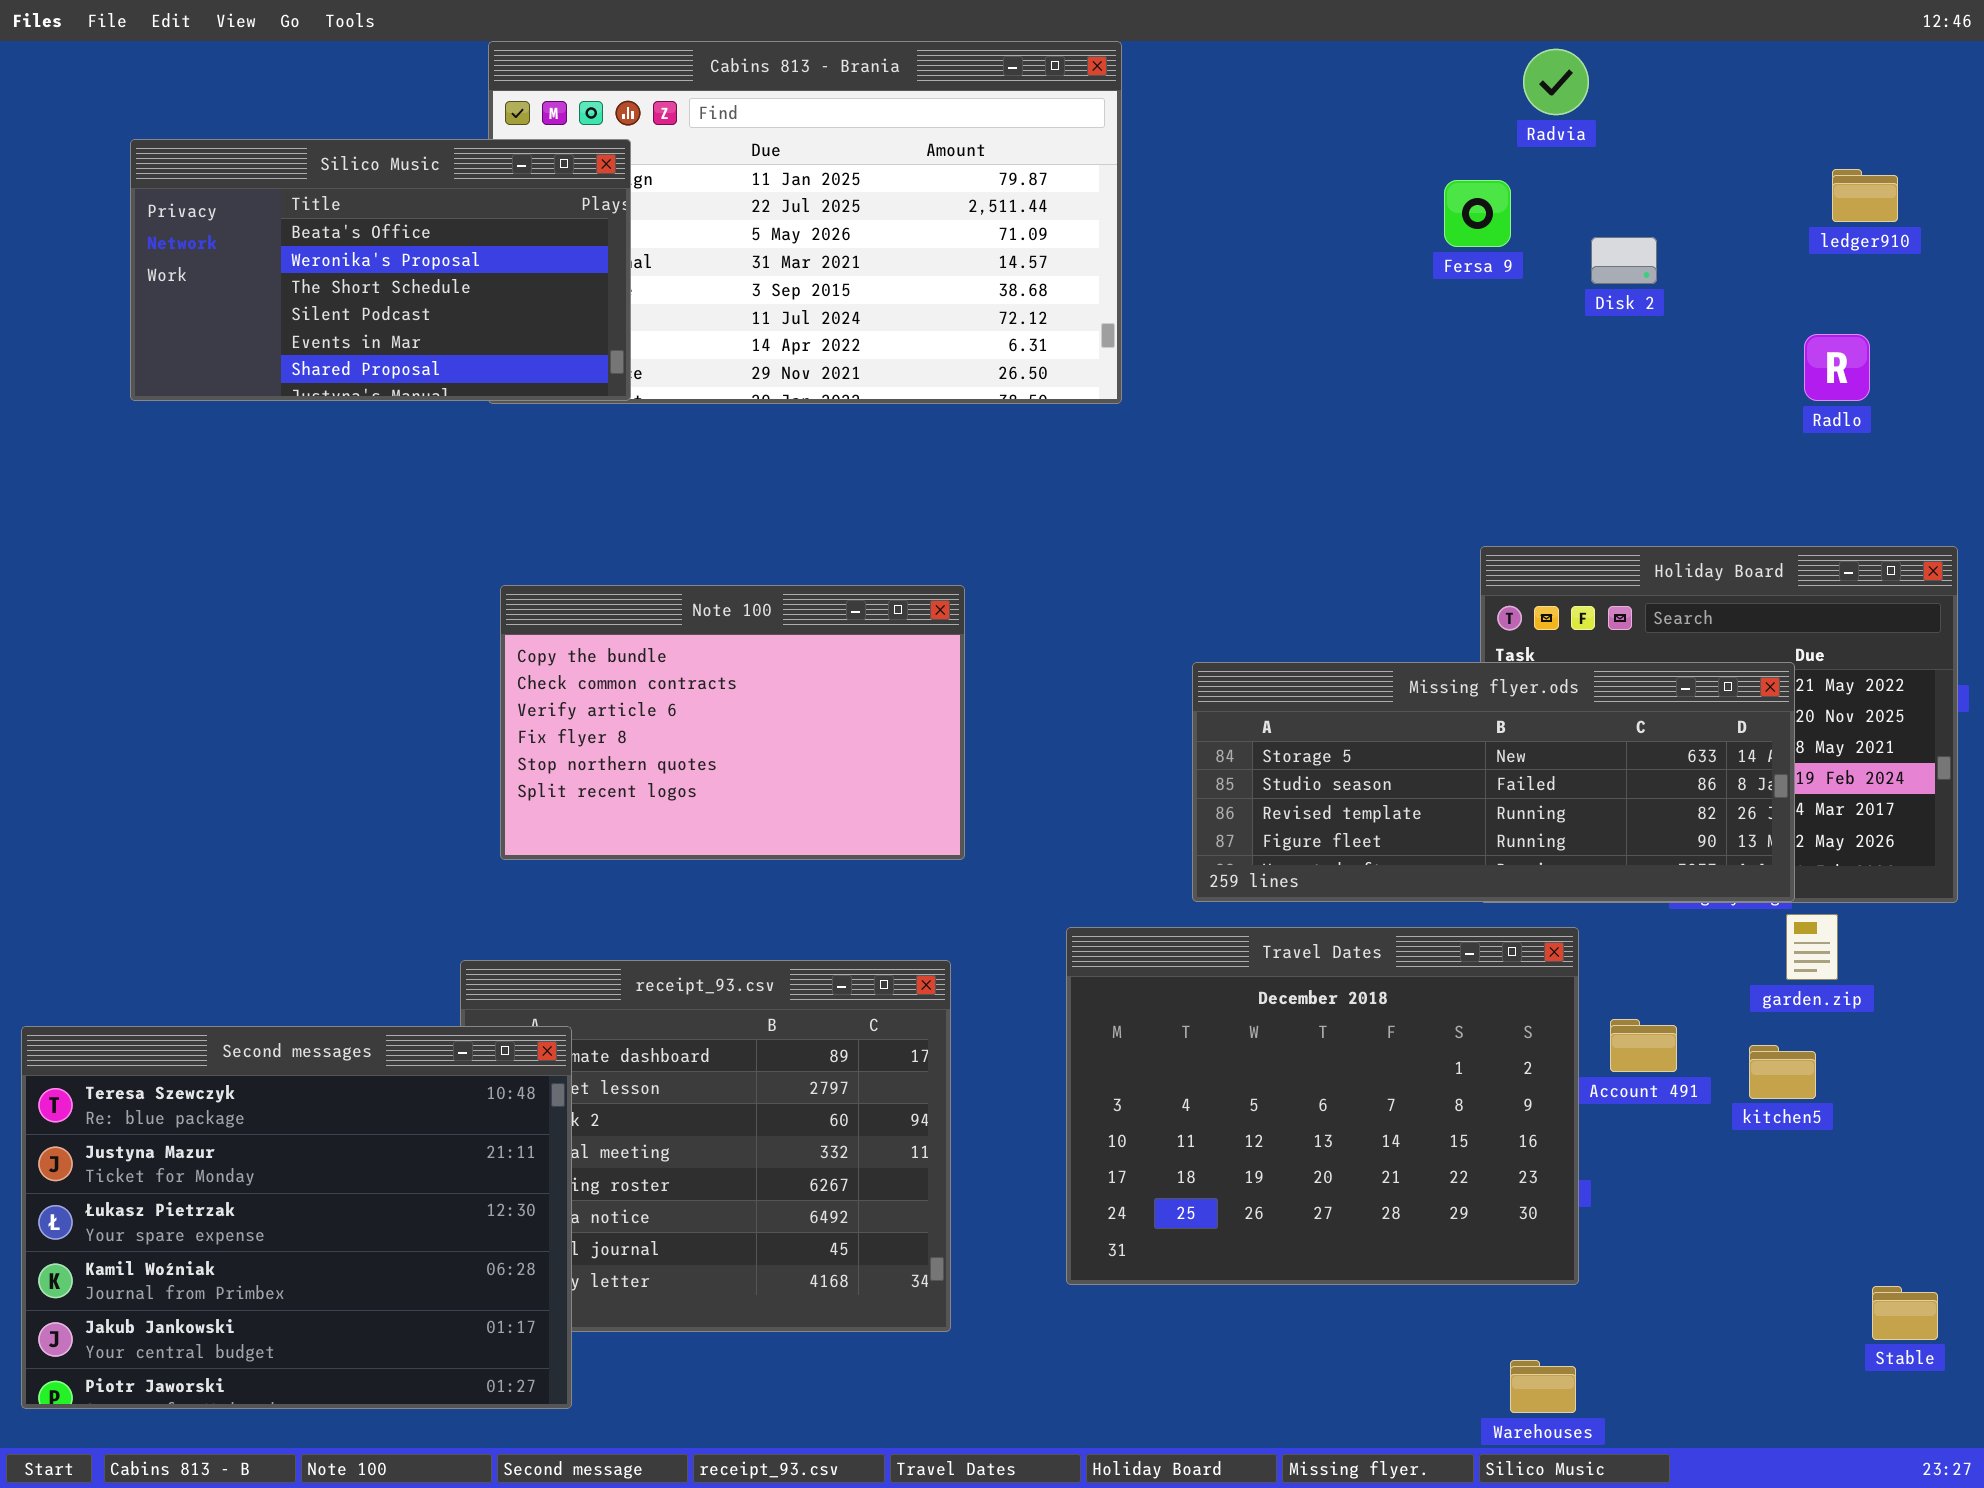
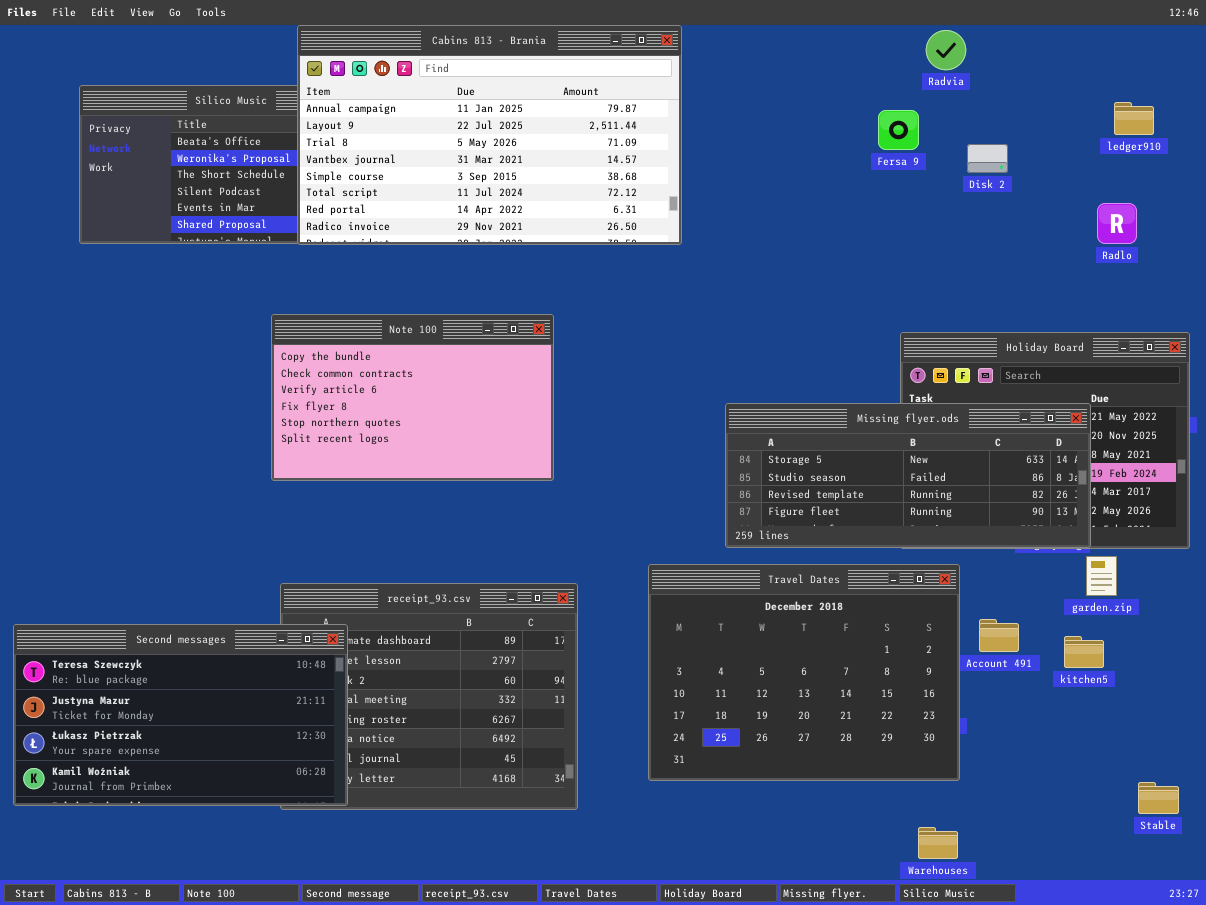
Cabins 813 - Brania: [488,41,1122,404] -> [297,25,682,245], raised
Note 100: [500,585,965,860] -> [271,314,554,481], moved
Second messages: [21,1026,572,1409] -> [13,624,348,806], resized

